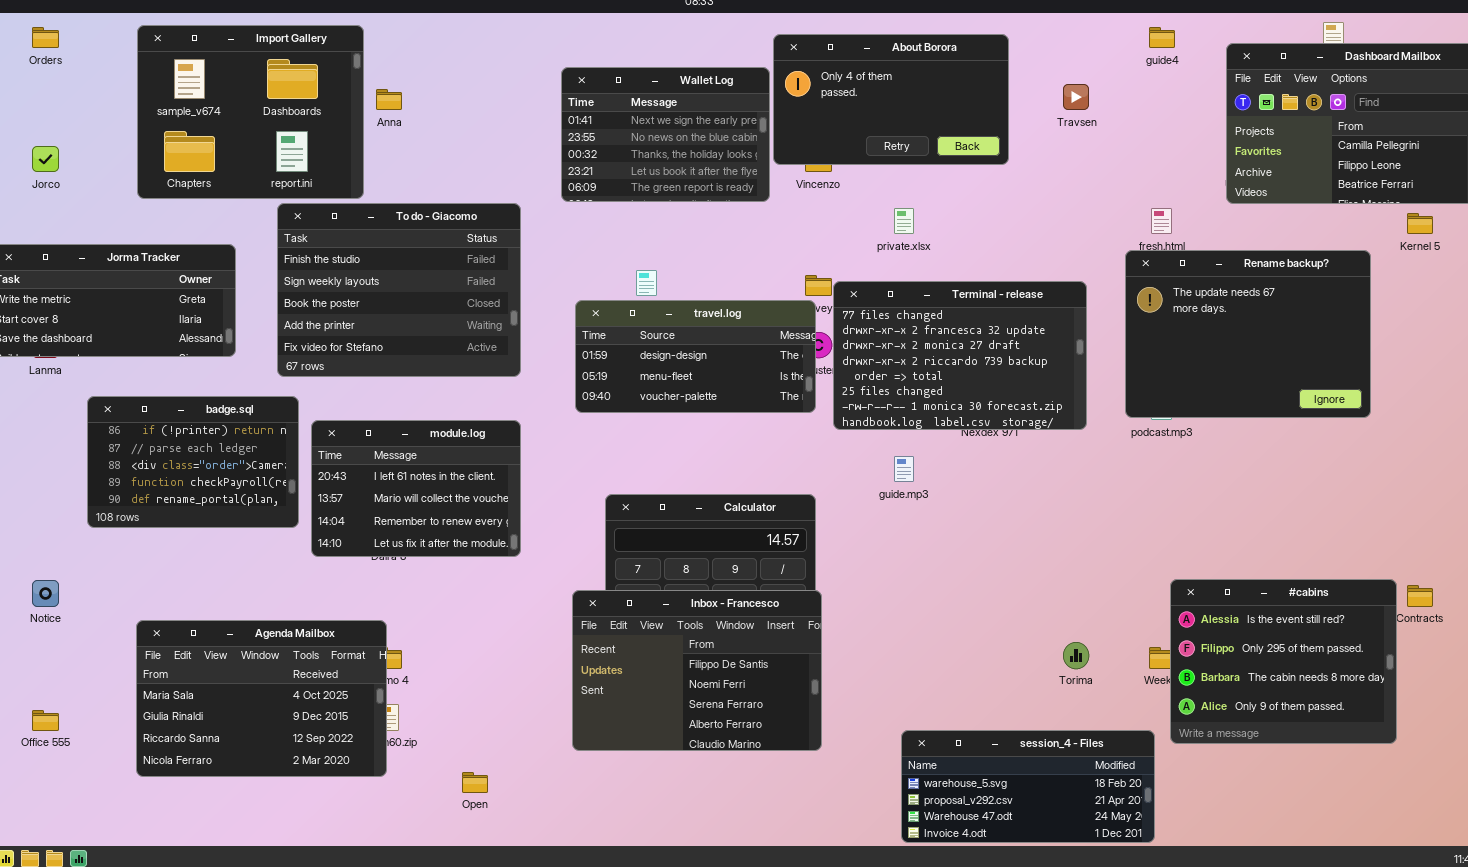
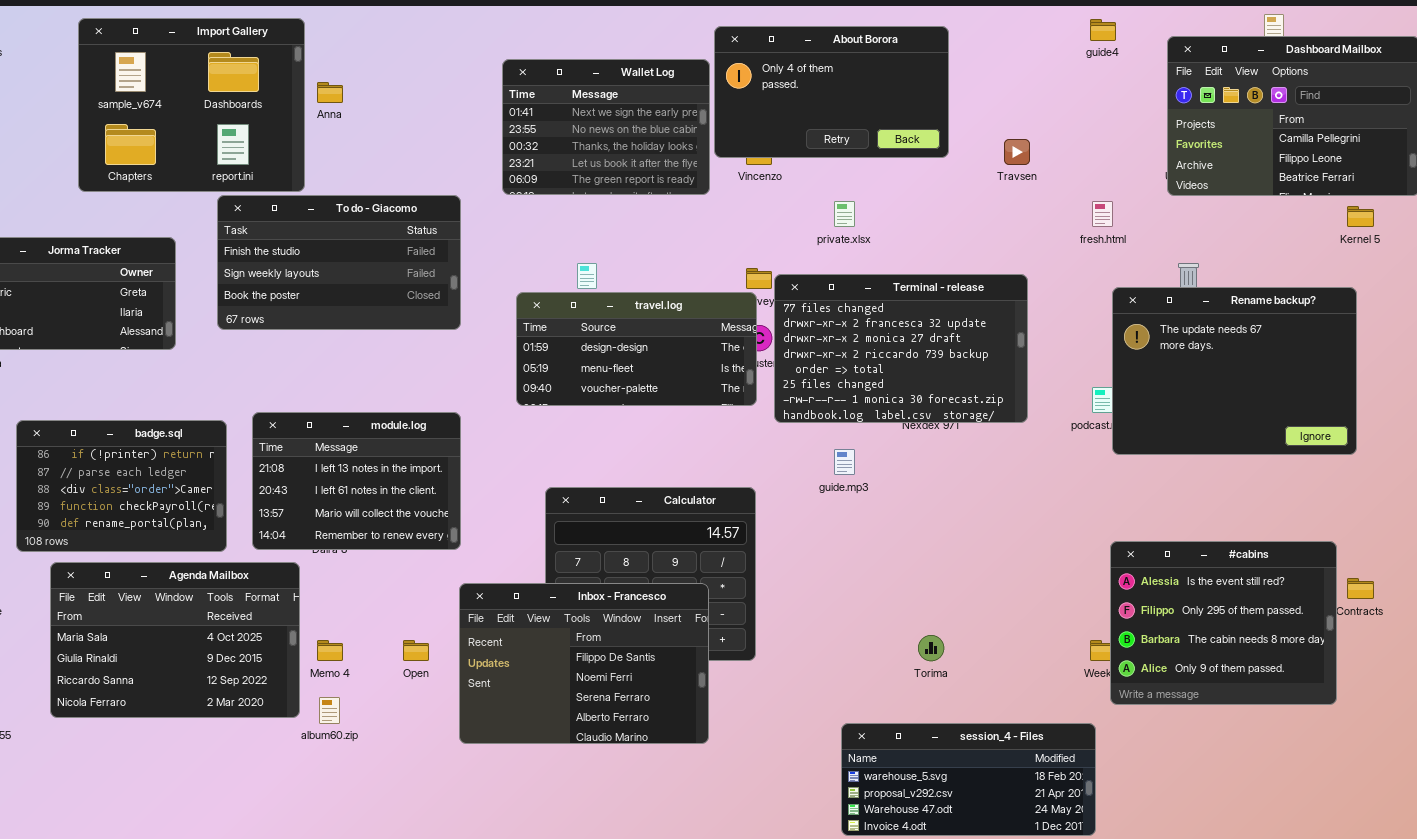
Travsen: [1063,84,1089,110] -> [1004,139,1030,165], moved
To do - Giacomo: [277,203,521,377] -> [217,195,461,330], resized
Rename backup?: [1125,250,1371,418] -> [1112,287,1357,455], moved
badge.sql: [87,396,299,528] -> [16,420,227,552], moved
module.log: [311,420,521,557] -> [252,412,461,550], scrolled up 1 row
#cabins: [1170,579,1397,744] -> [1110,541,1337,705], moved
Inbox - Francesco: [572,590,822,751] -> [459,583,709,744], moved
Agenda Mailbox: [136,620,387,777] -> [50,562,300,718], moved
Torima: [1063,642,1089,669] -> [918,635,944,661], moved
Open: [462,772,488,793] -> [403,640,429,661], moved

